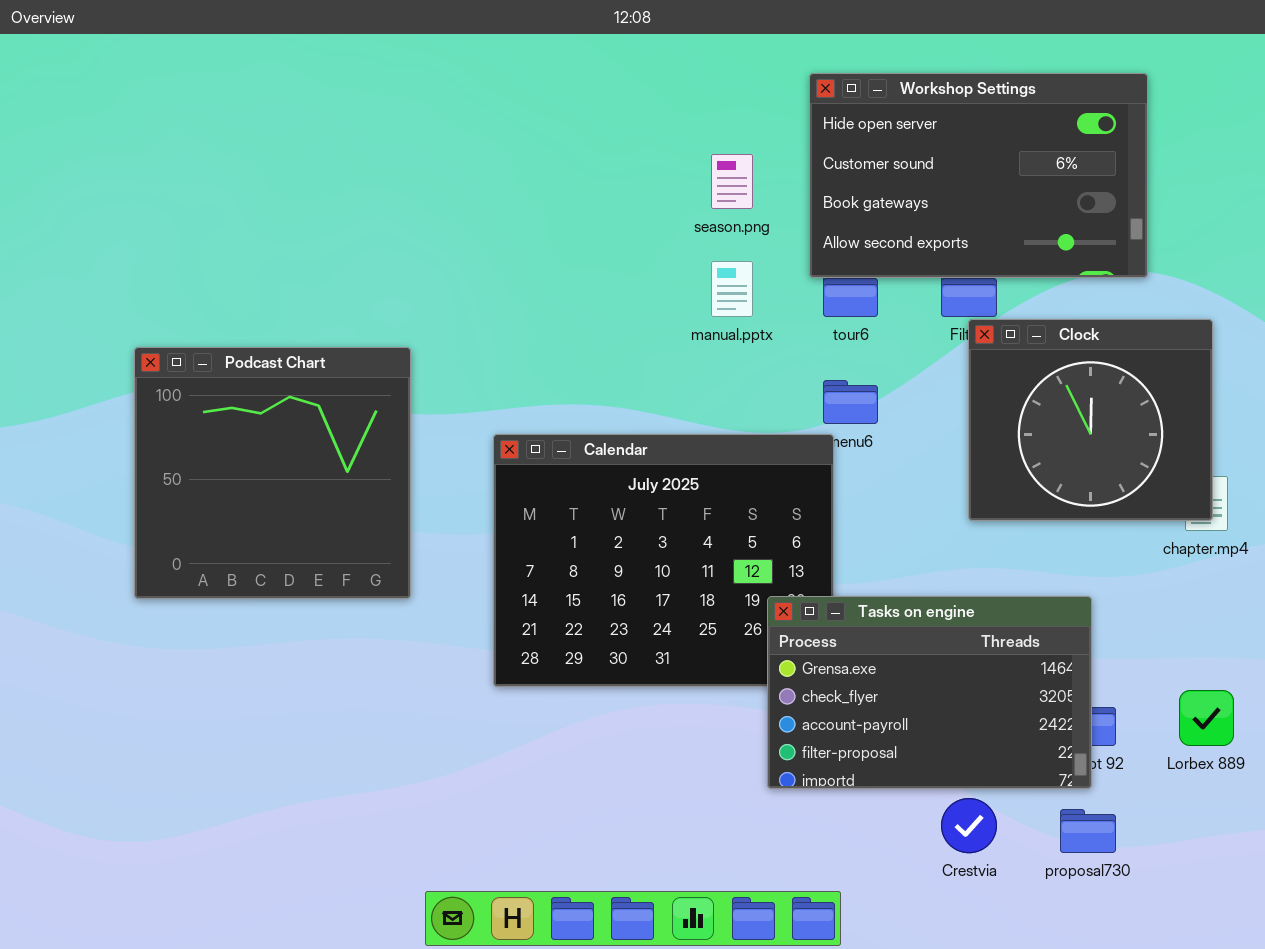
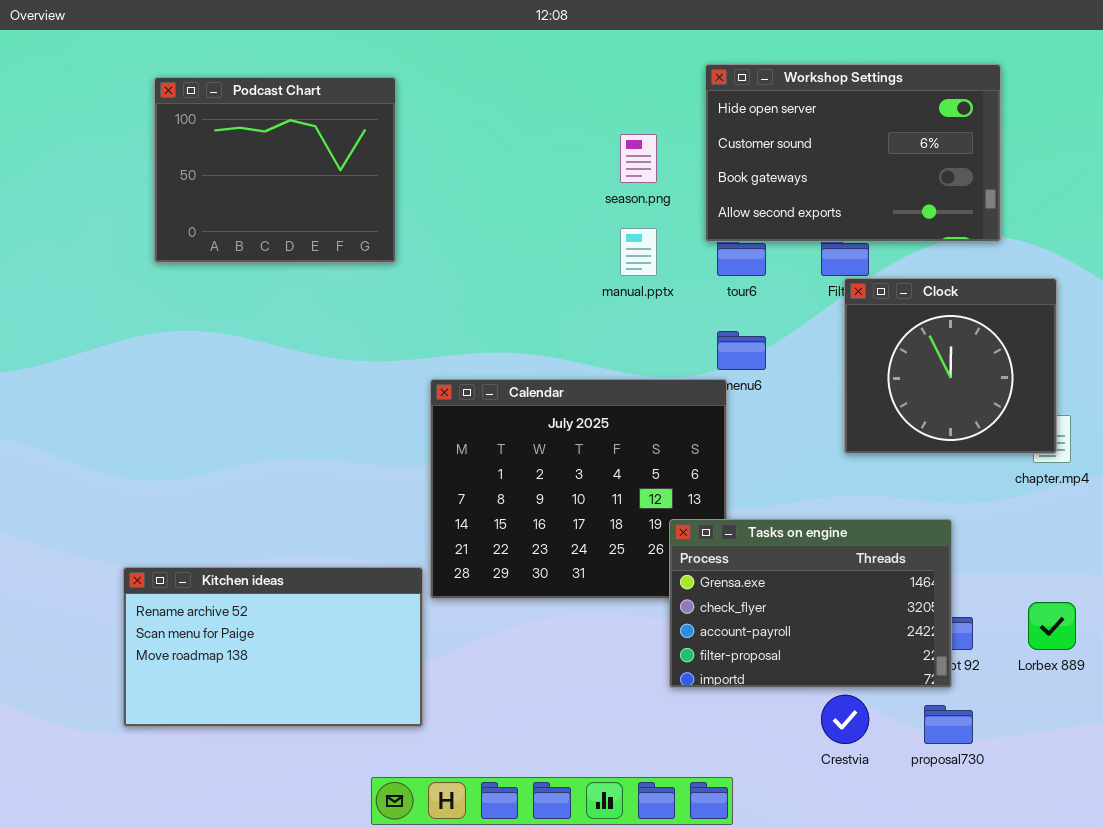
Podcast Chart: [134,347,411,599] -> [154,77,396,263], moved, resized
Kitchen ideas: none -> [123,567,423,727], opened

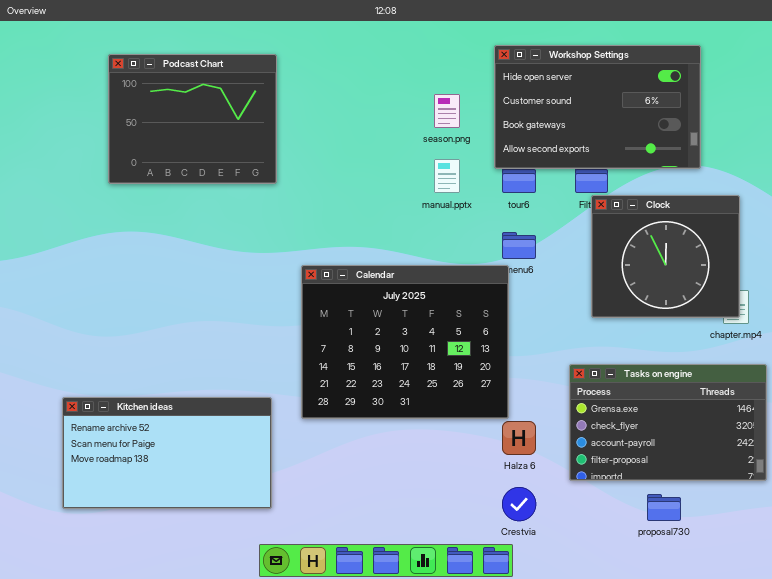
Tasks on engine: [669,519,952,688] -> [569,364,767,481], moved
Kitchen ideas: [123,567,423,727] -> [62,397,272,509], moved
Crestvia: [821,695,869,744] -> [502,487,536,521], moved

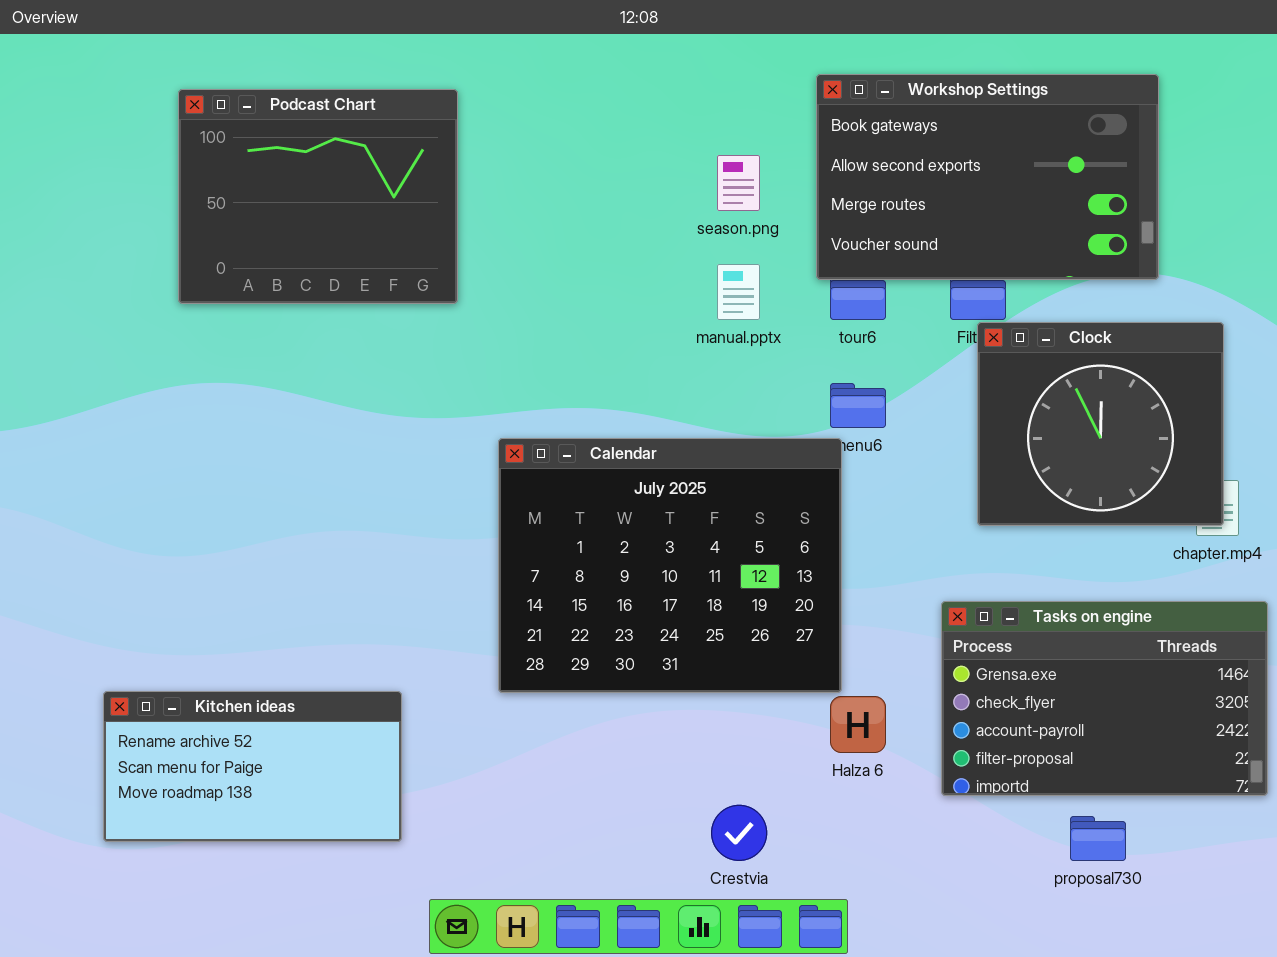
Workshop Settings: [494,45,701,169] -> [816,74,1159,280], scrolled down 2 rows
Kitchen ideas: [62,397,272,509] -> [103,691,402,842], resized
Crestvia: [502,487,536,521] -> [711,805,767,861], moved

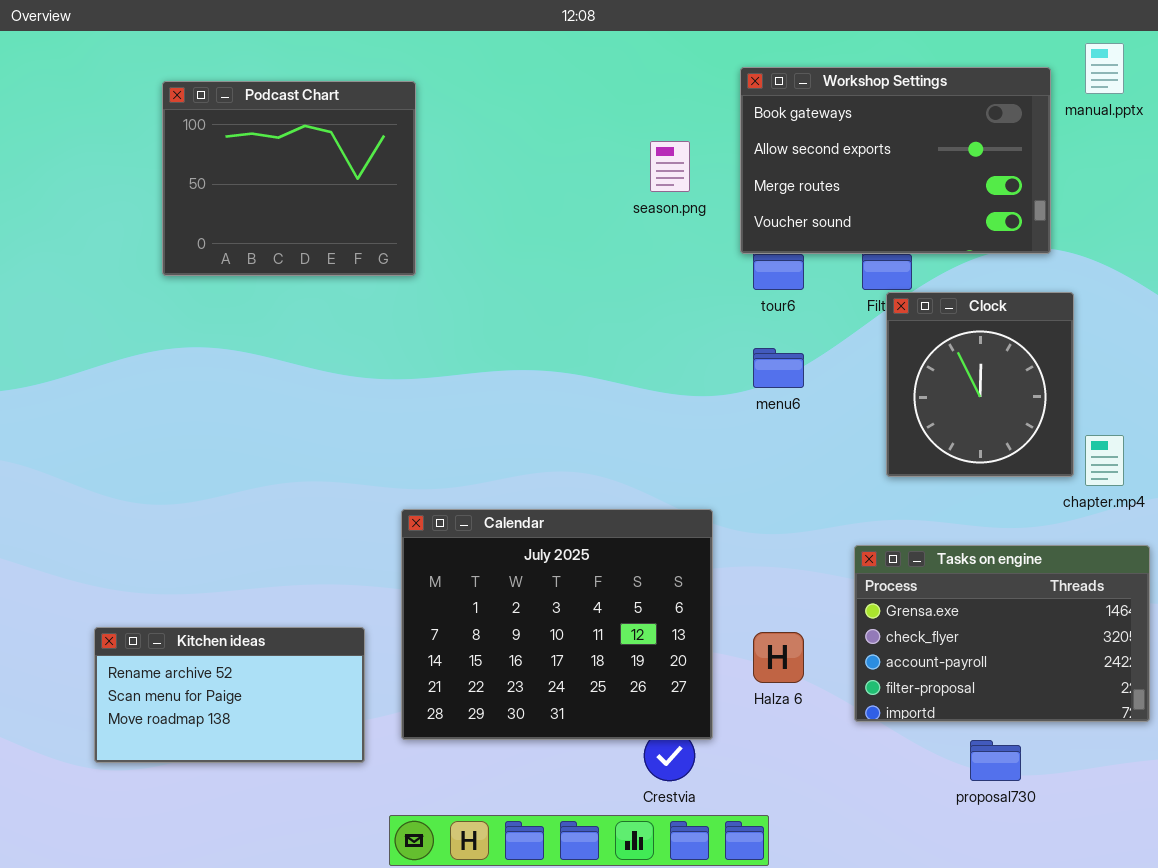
manual.pptx: [717,264,760,320] -> [1085,43,1124,94], moved
Clock: [977,322,1224,526] -> [886,292,1074,477], resized
Calendar: [498,438,842,693] -> [401,509,713,740], moved

